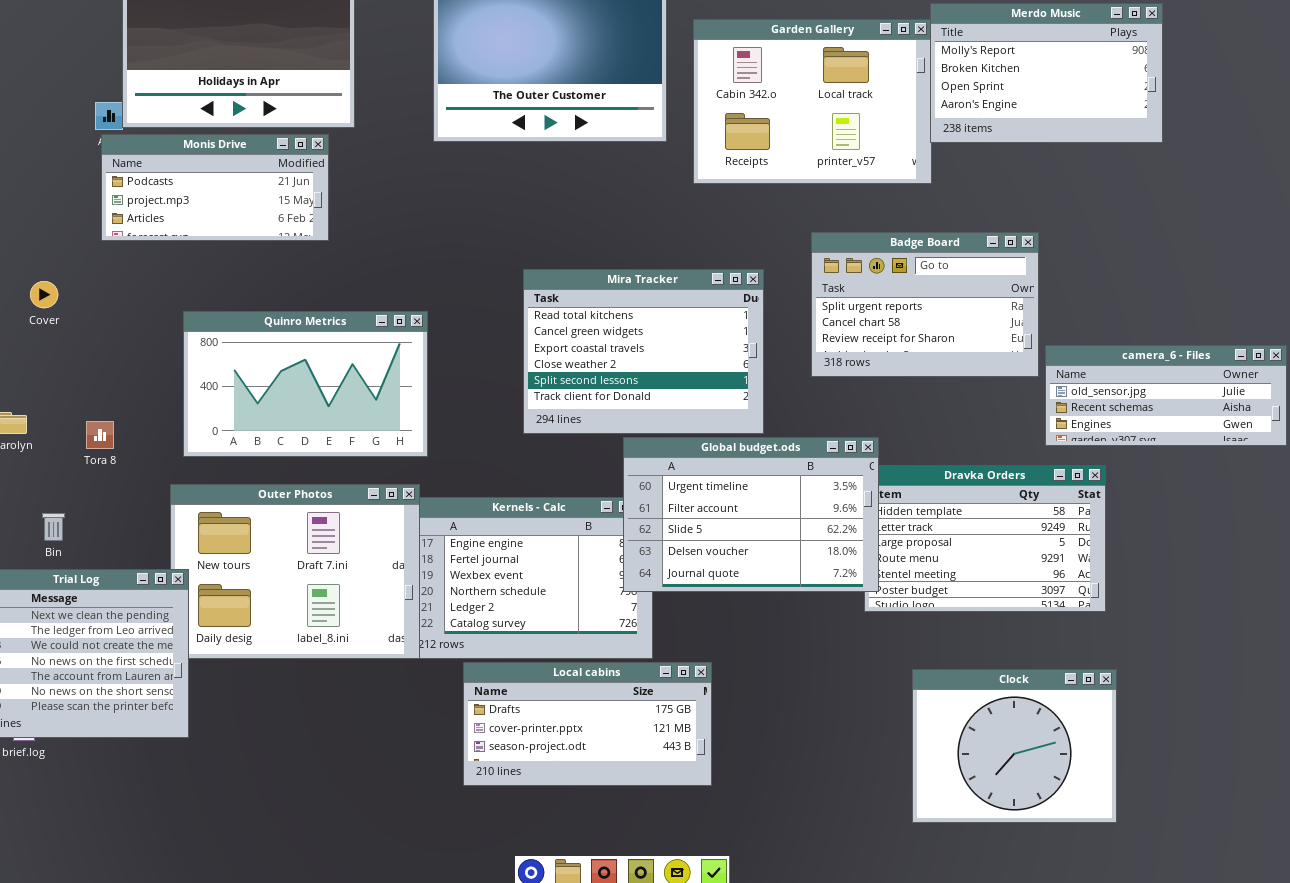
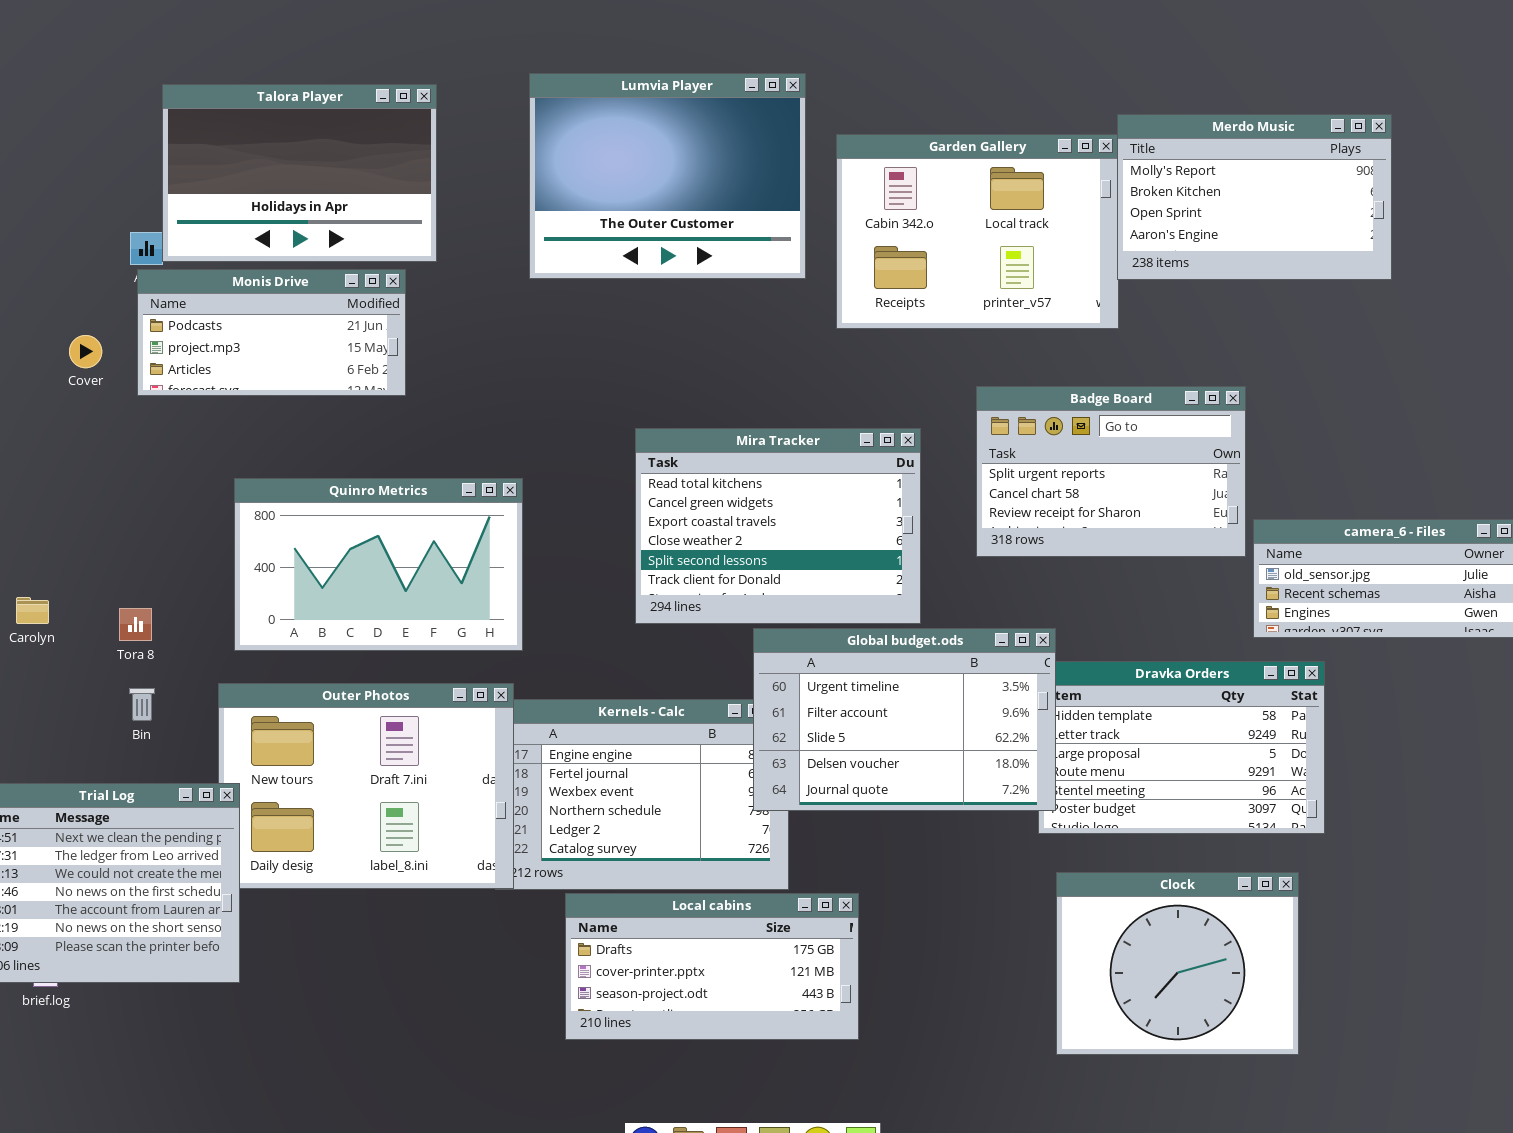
Cover: [30,281,58,308] -> [69,335,102,368], moved
Bin: [42,513,65,541] -> [129,688,155,721], moved
Clock: [912,669,1117,823] -> [1056,872,1299,1055], moved

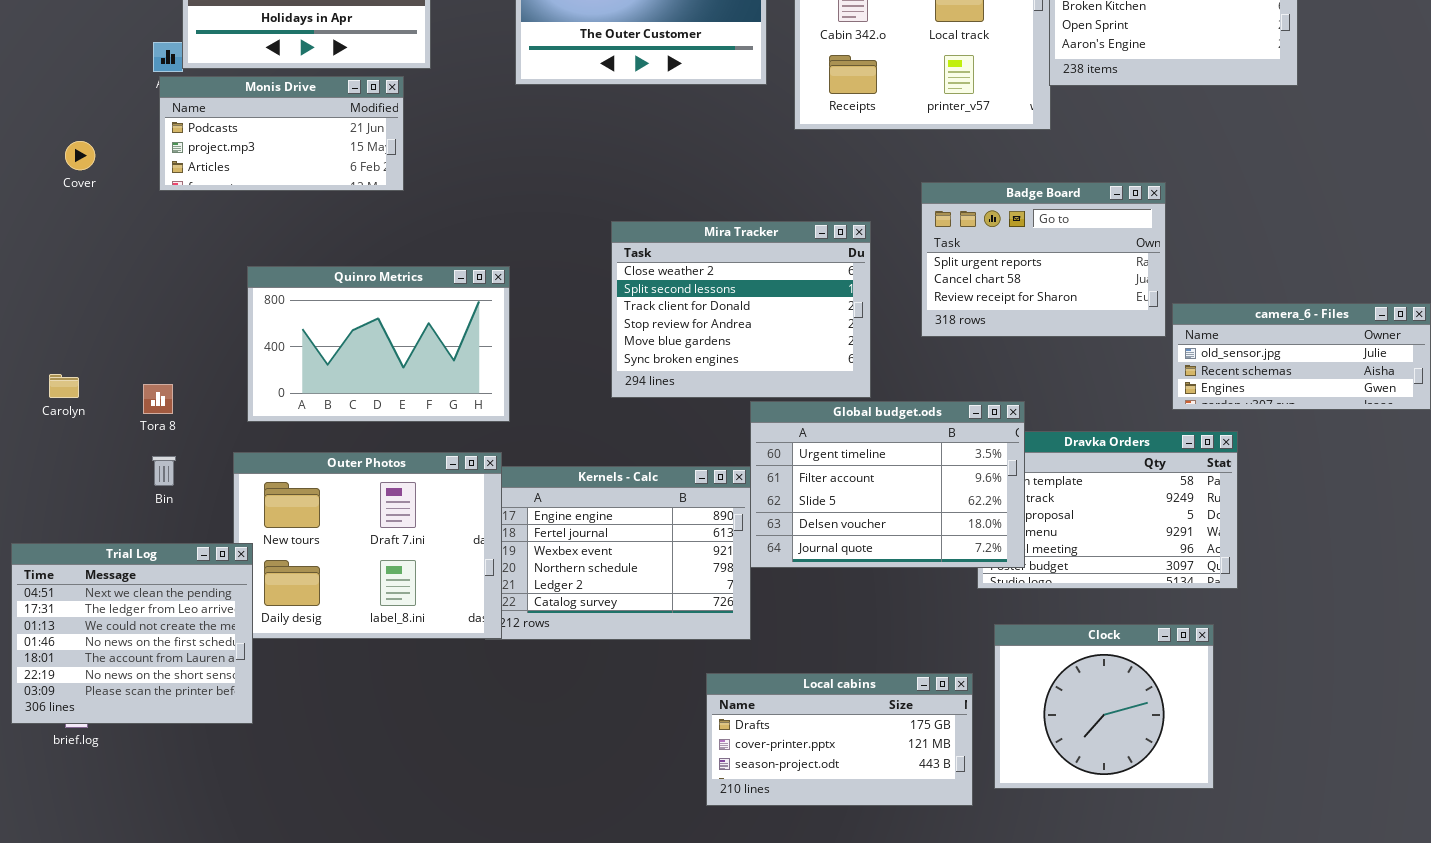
Cover: [69,335,102,368] -> [65,141,95,170], moved
Mira Tracker: [635,428,921,624] -> [611,221,871,398], scrolled down 3 rows
Global budget.ods: [753,628,1056,811] -> [750,401,1025,568], moved
Local cabins: [565,893,859,1040] -> [706,673,973,806], moved

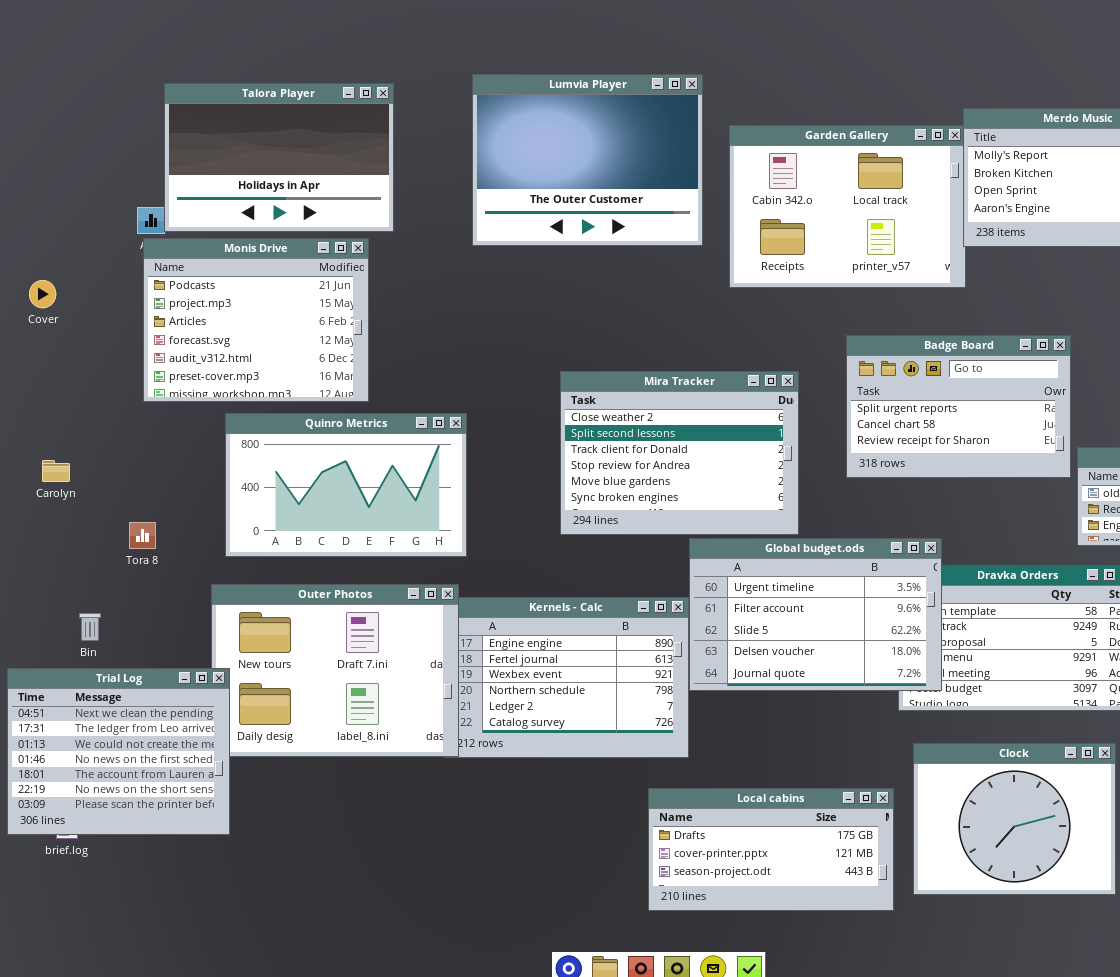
Monis Drive: [159,76,404,191] -> [143,238,369,402], resized
Cover: [65,141,95,170] -> [29,280,56,308], moved
Carolyn: [49,374,79,398] -> [42,460,70,482], moved
Bin: [152,456,176,486] -> [79,613,101,641], moved

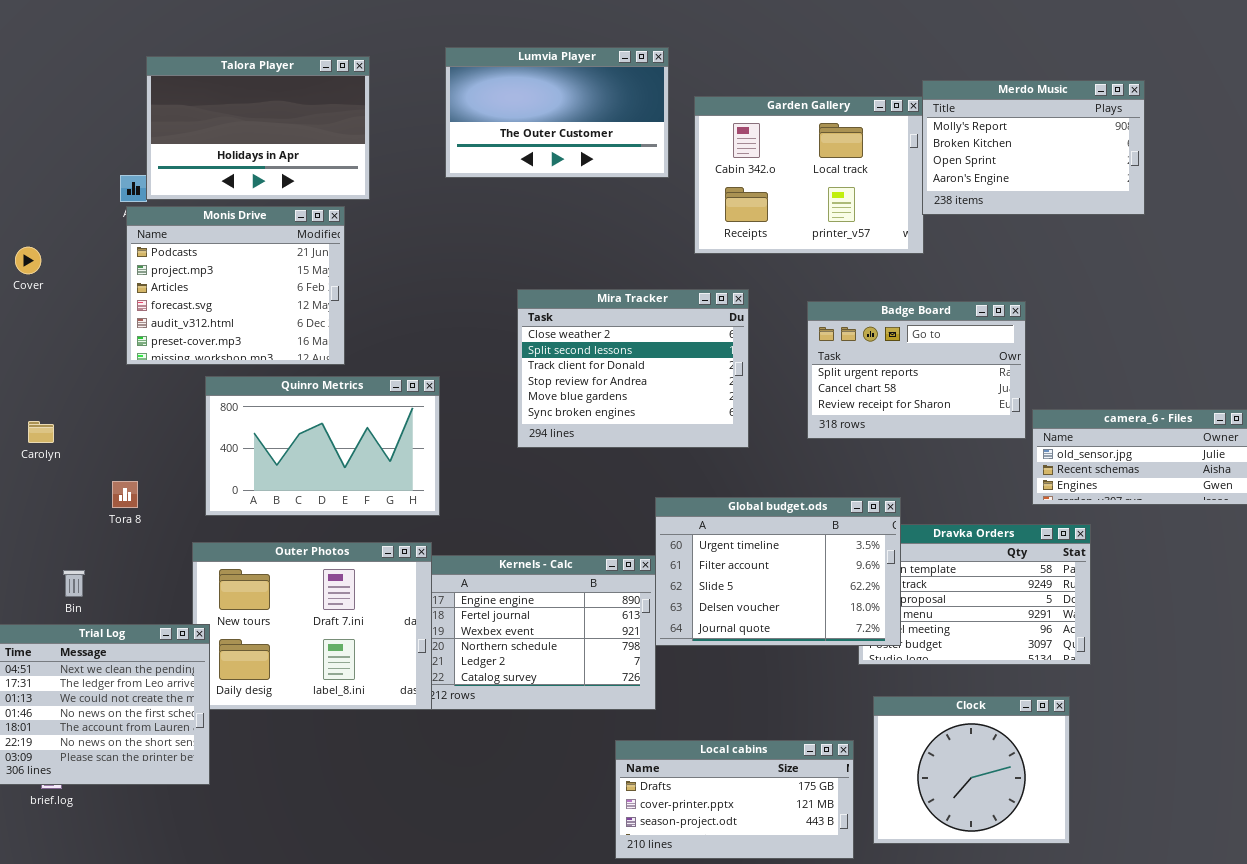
Lumvia Player: [472,74,703,246] -> [445,47,669,178], resized
Mira Tracker: [560,371,799,535] -> [517,289,749,448], moved

